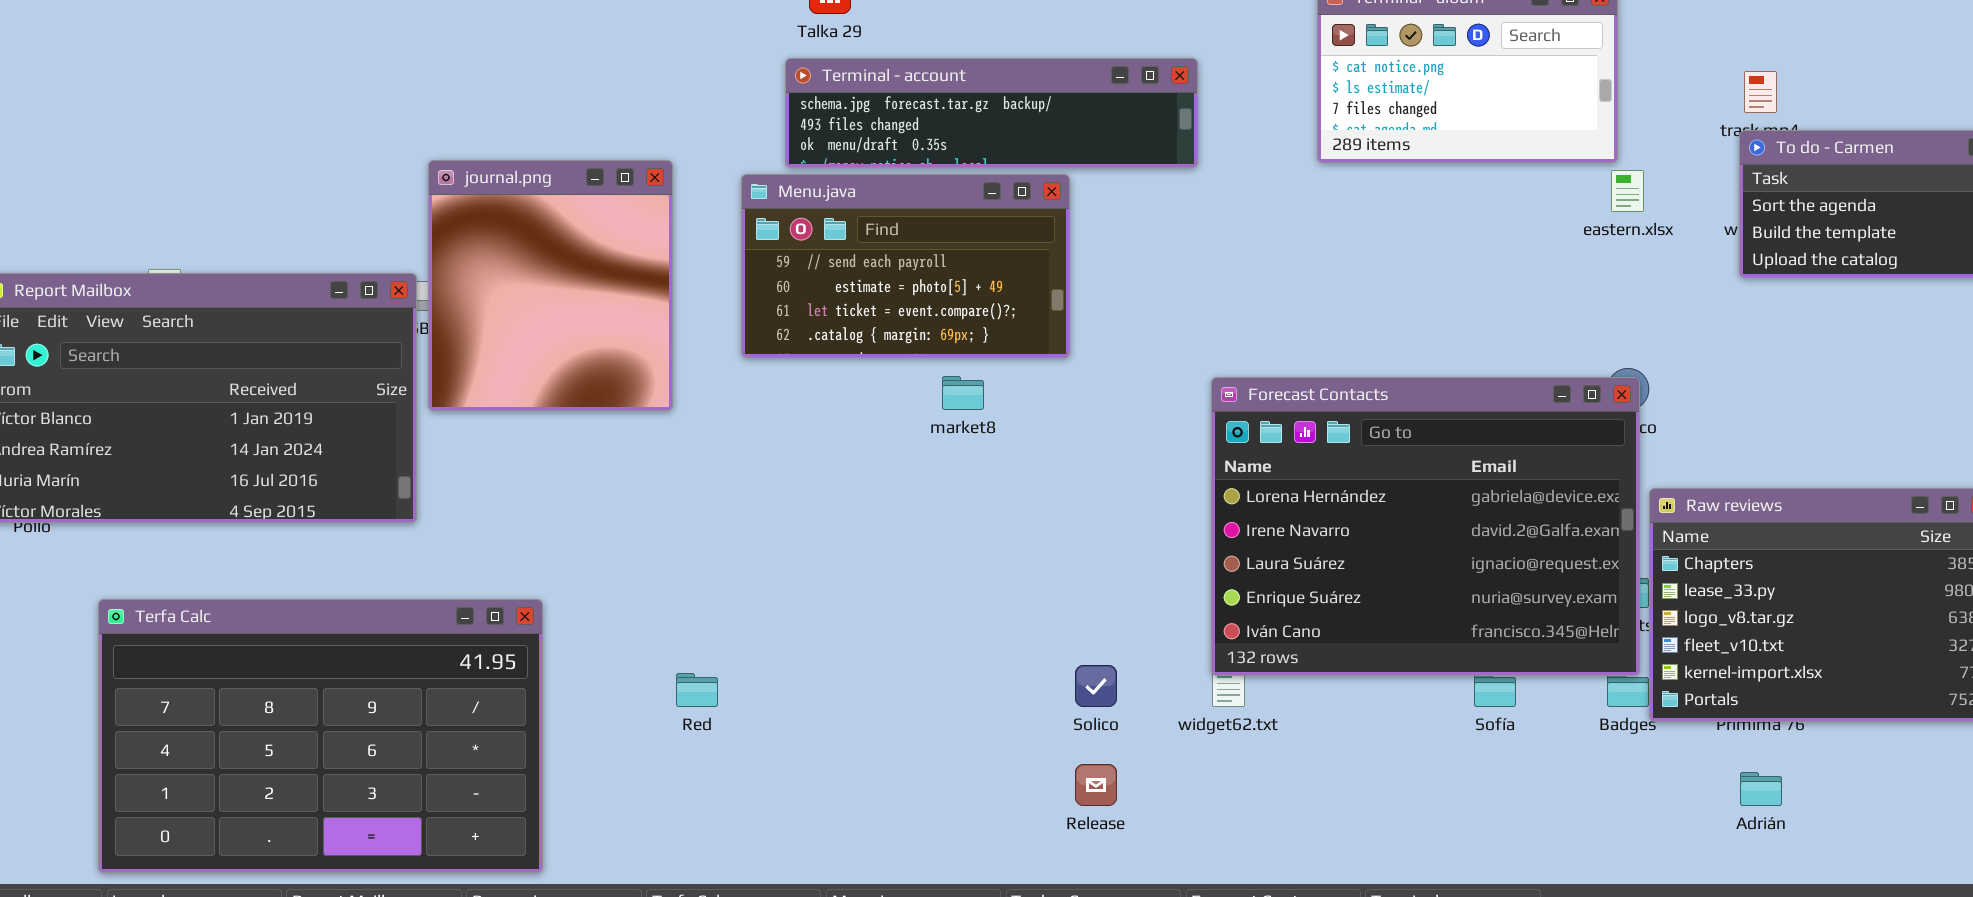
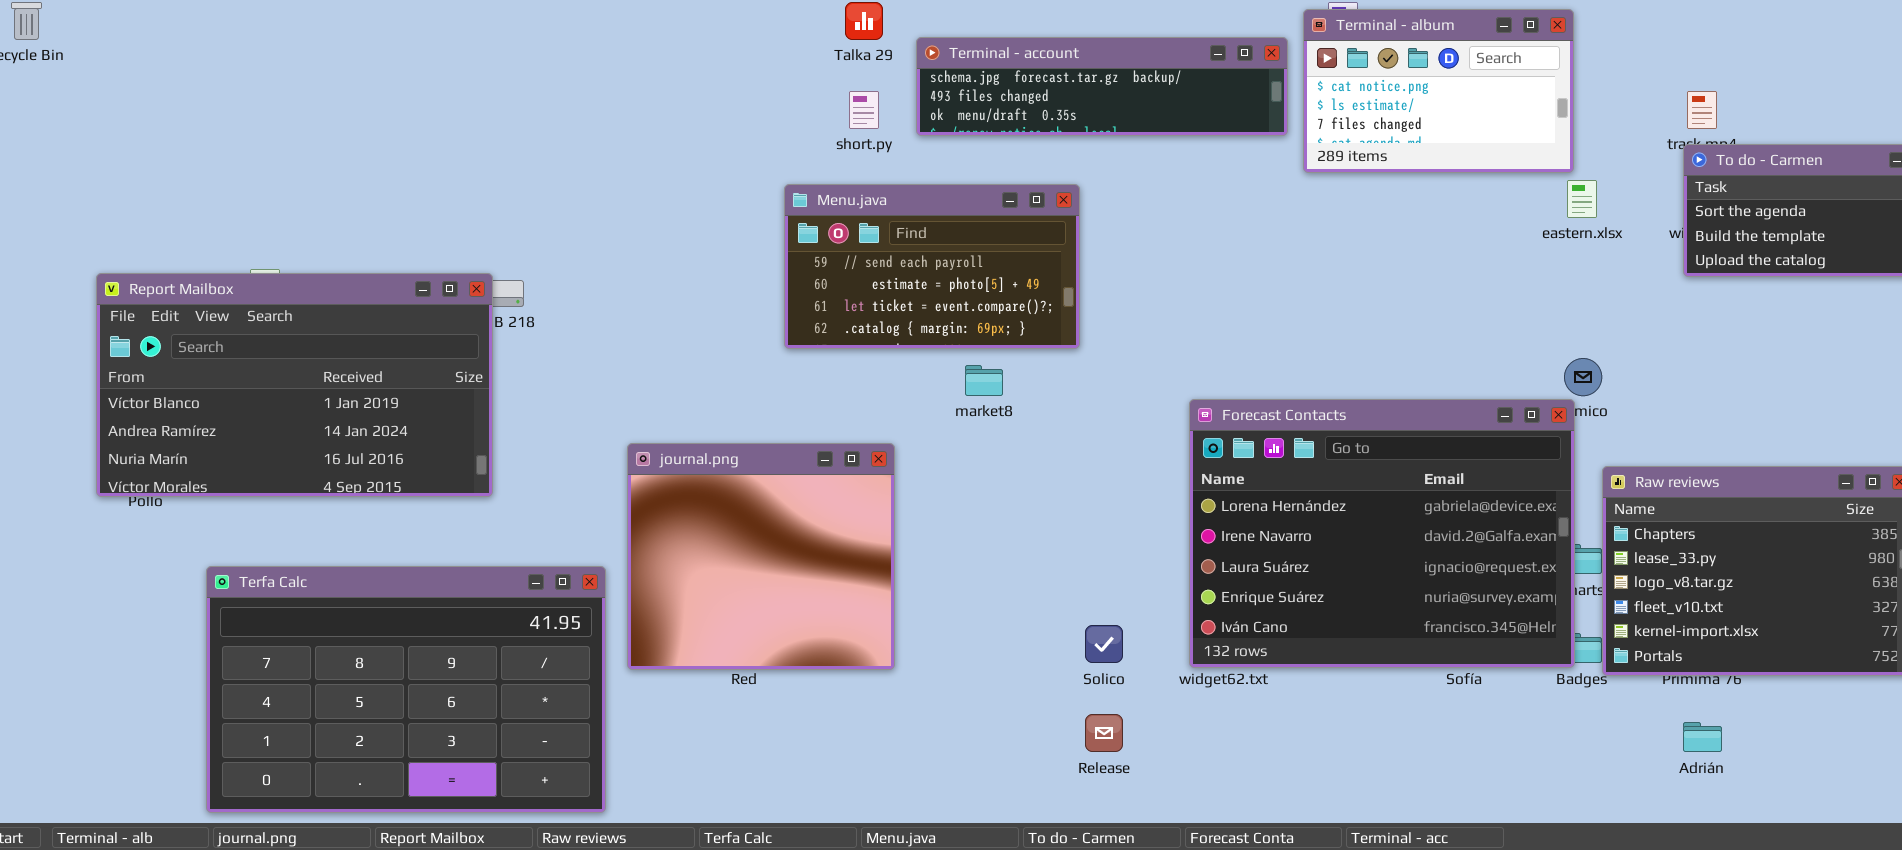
Terminal - account: [785,58,1198,168] -> [916,37,1288,136], moved
journal.png: [428,160,673,411] -> [627,443,895,670], moved, resized
Forecast Contacts: [1211,377,1640,676] -> [1189,399,1575,668], moved

